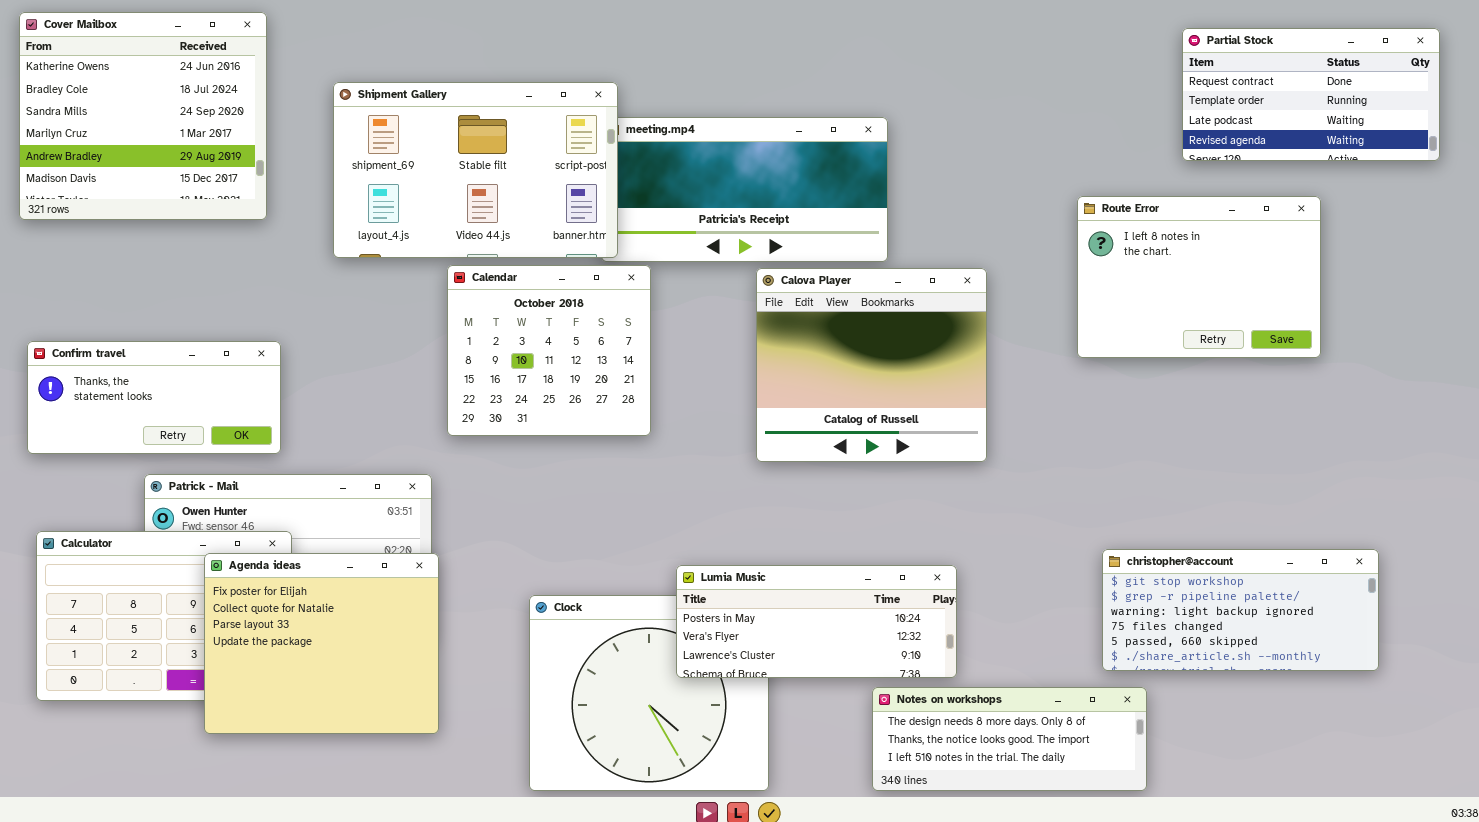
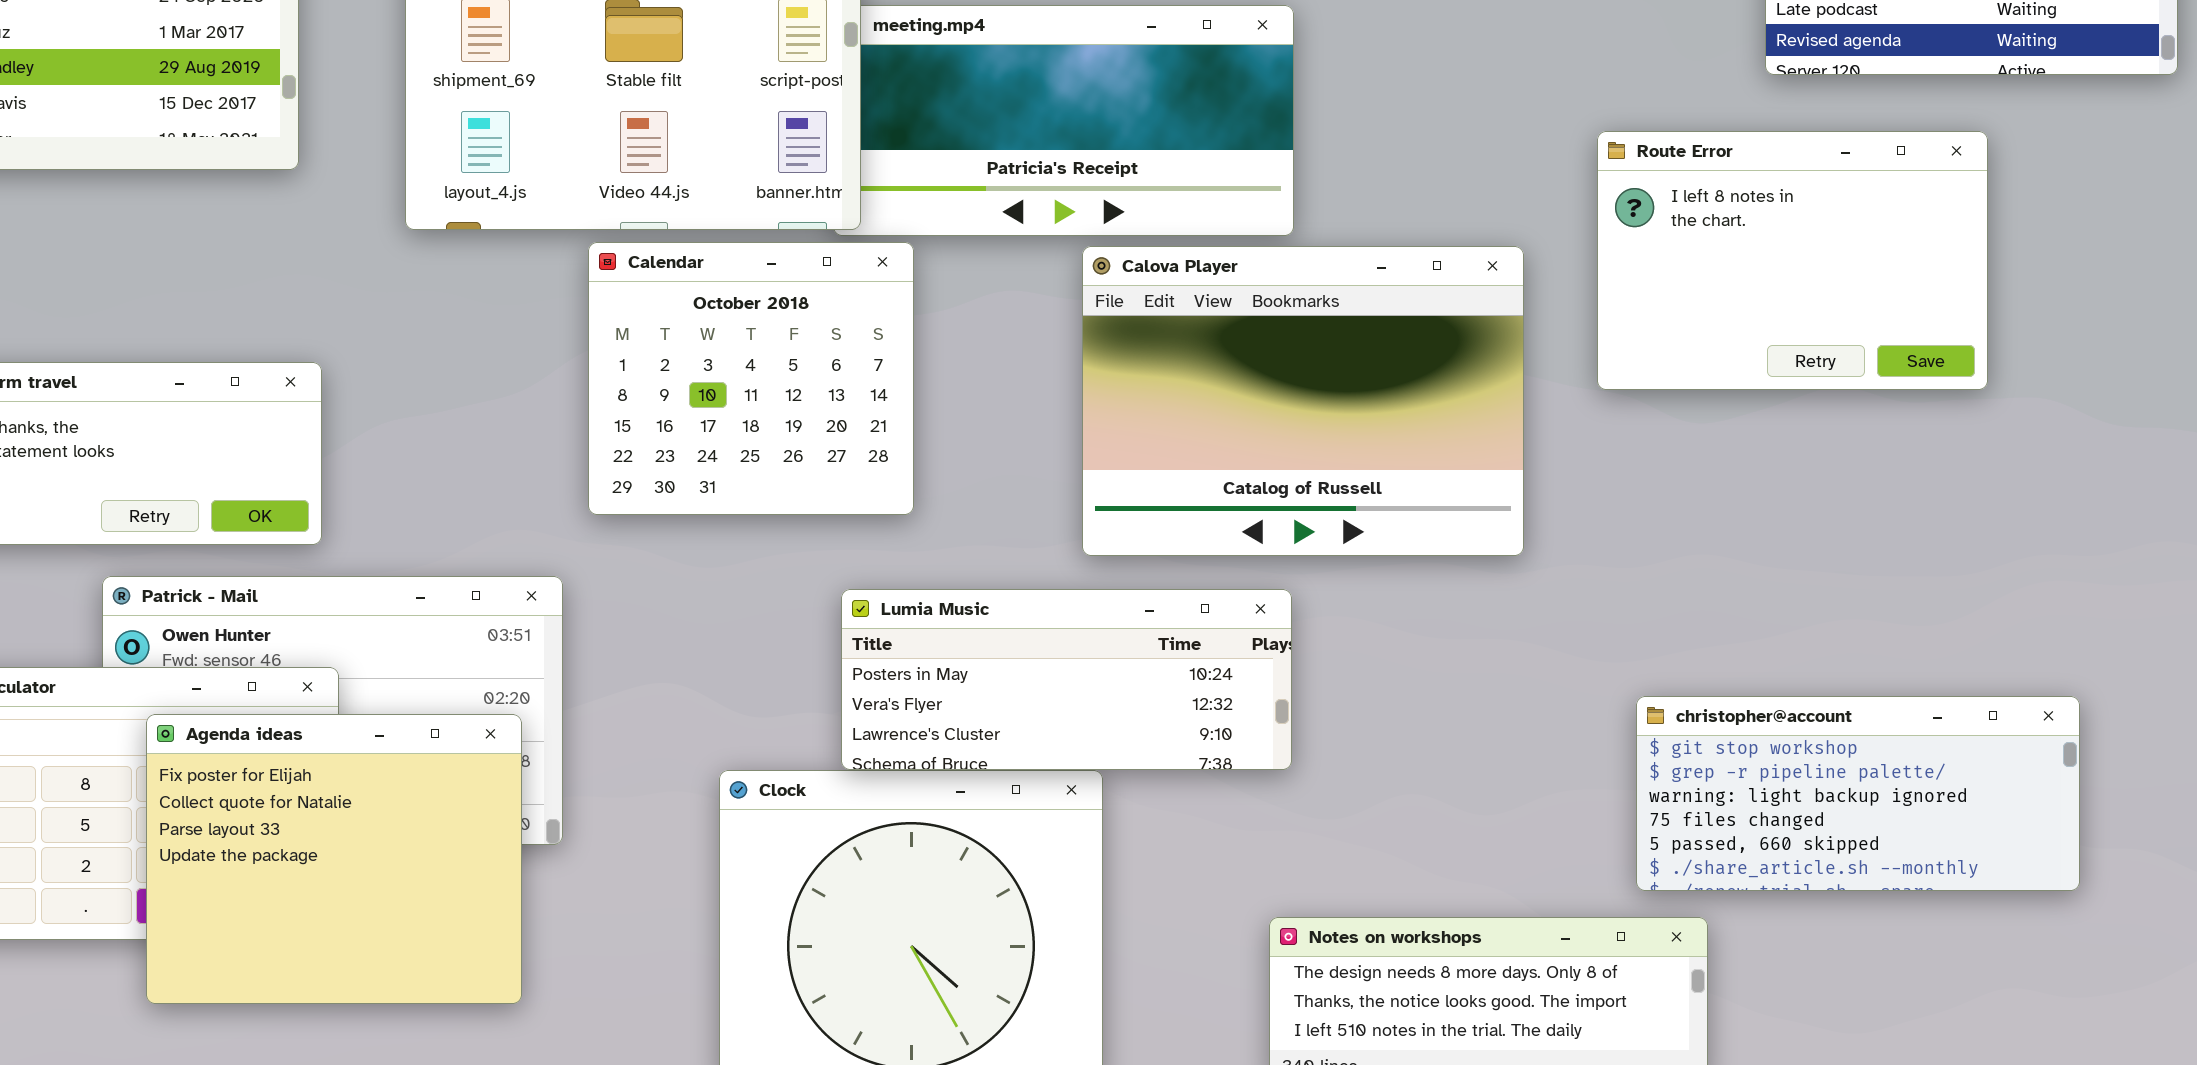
Calova Player: [756,268,987,462] -> [1082,246,1524,556], resized
Agenda ideas: [204,553,439,734] -> [146,714,522,1004], moved
Lumia Music: [676,565,957,678] -> [841,589,1292,770], moved

